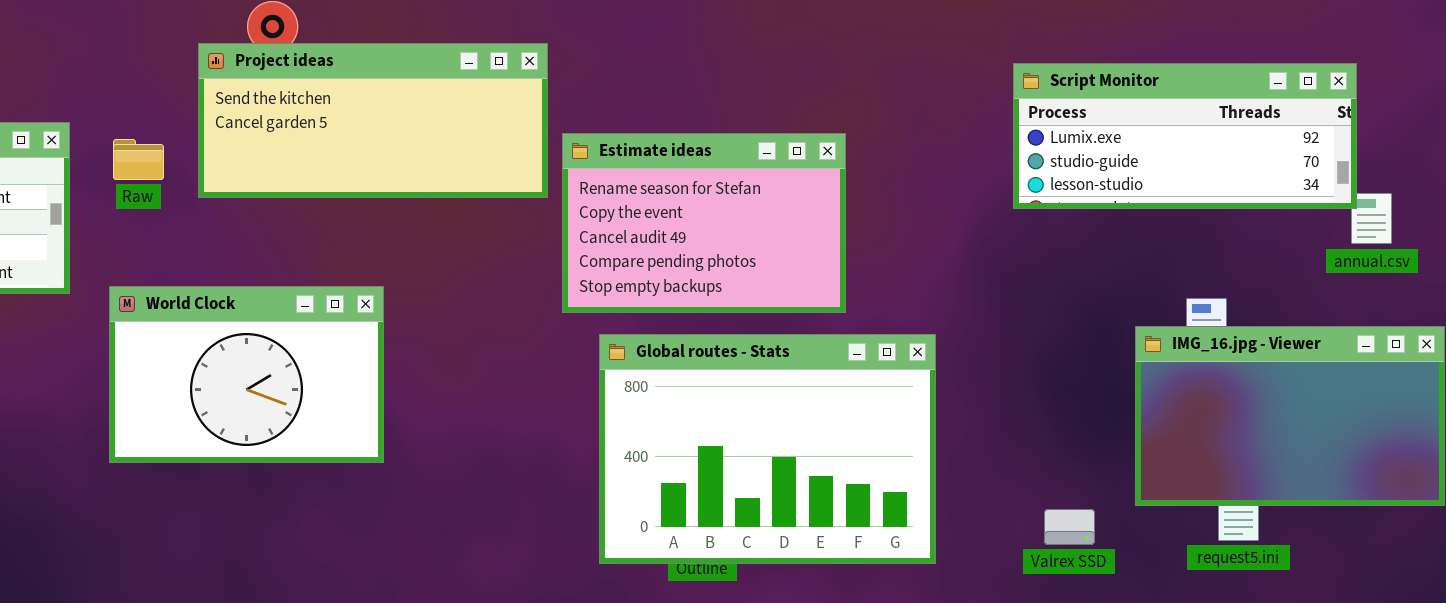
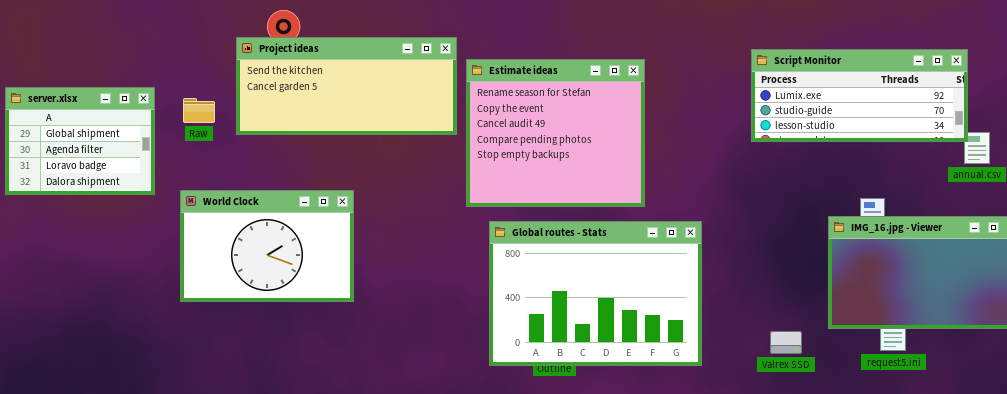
Estimate ideas: [562,133,846,313] -> [466,59,645,207], resized

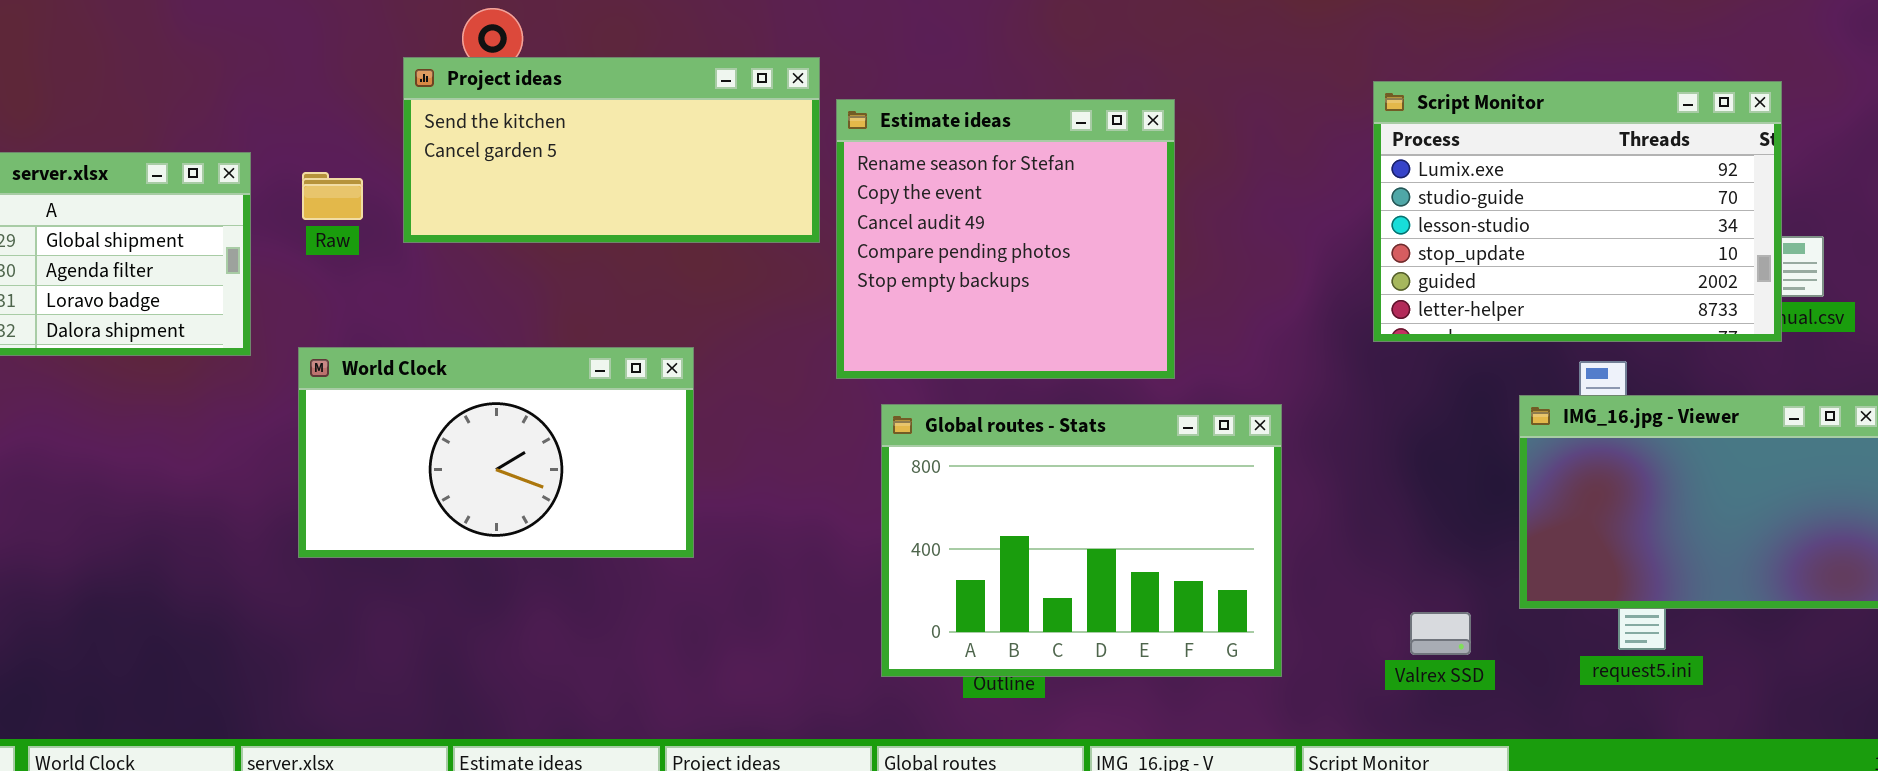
Script Monitor: [751,49,968,142] -> [1373,81,1782,342], resized
World Clock: [180,190,354,302] -> [298,347,694,558], resized

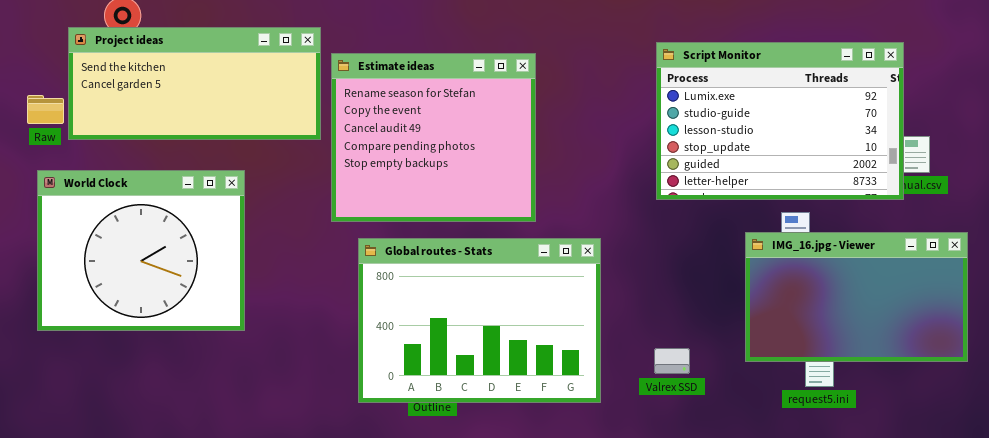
Raw: [302,172,363,220] -> [27,95,64,124], moved
World Clock: [298,347,694,558] -> [37,170,245,331], resized
Valrex SSD: [1410,612,1471,655] -> [654,348,690,374], moved

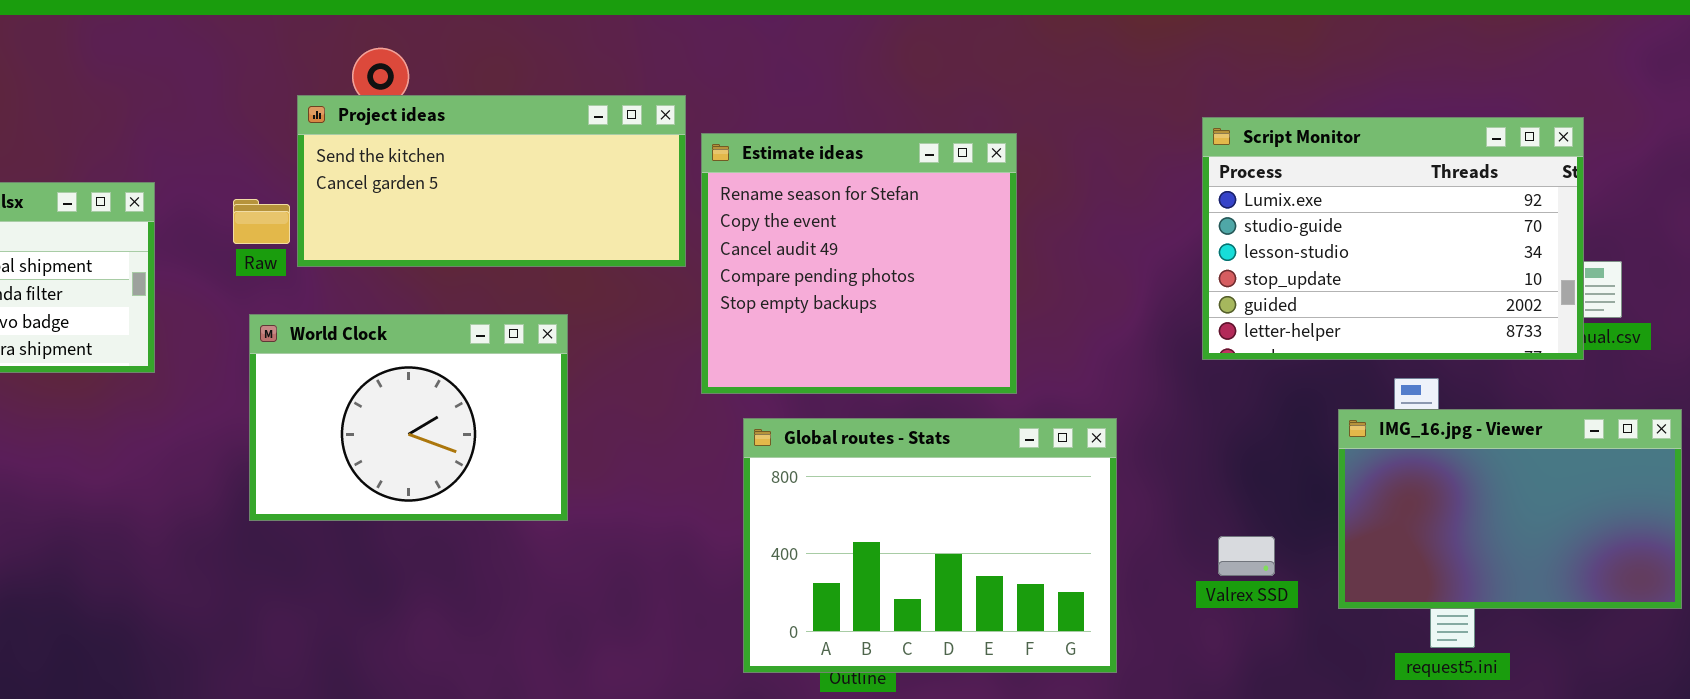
World Clock: [37,170,245,331] -> [249,314,568,521], resized
Valrex SSD: [654,348,690,374] -> [1218,536,1275,576], moved

